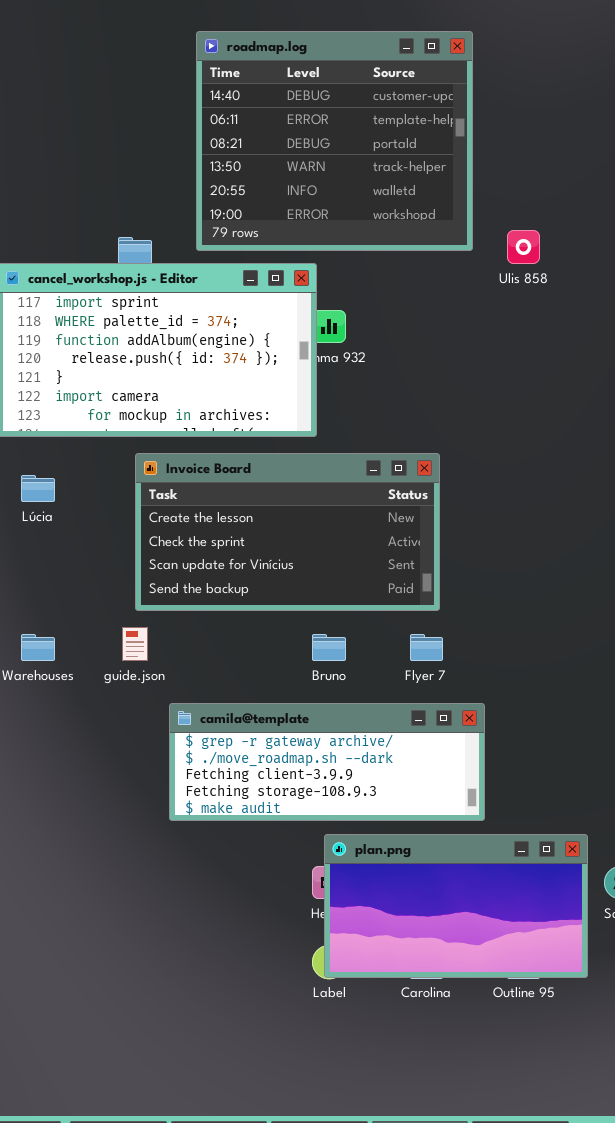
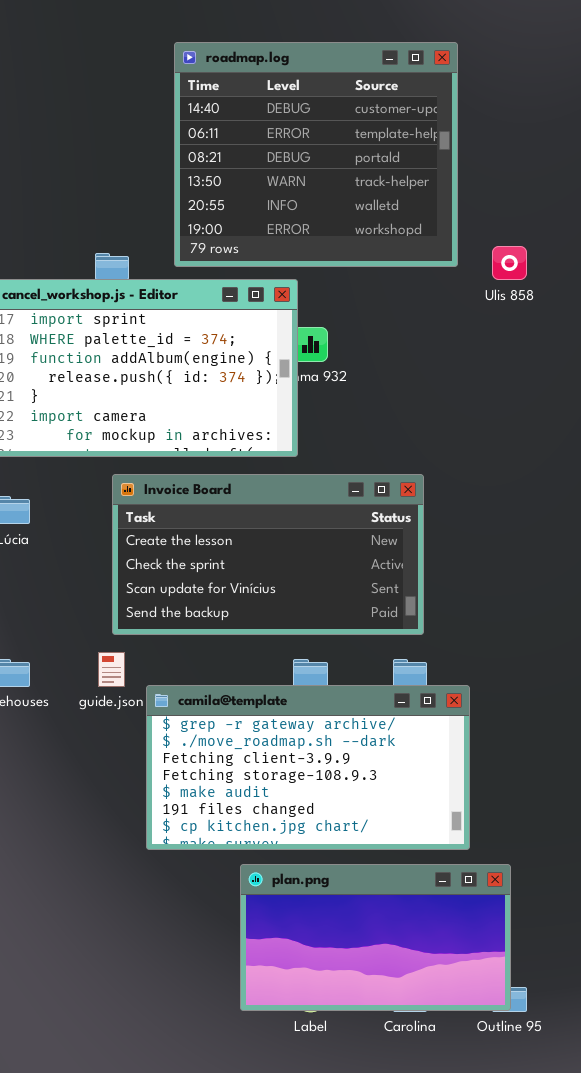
camila@template: [169,703,485,821] -> [146,685,470,850], resized
plan.png: [324,834,588,978] -> [240,864,511,1011], moved

